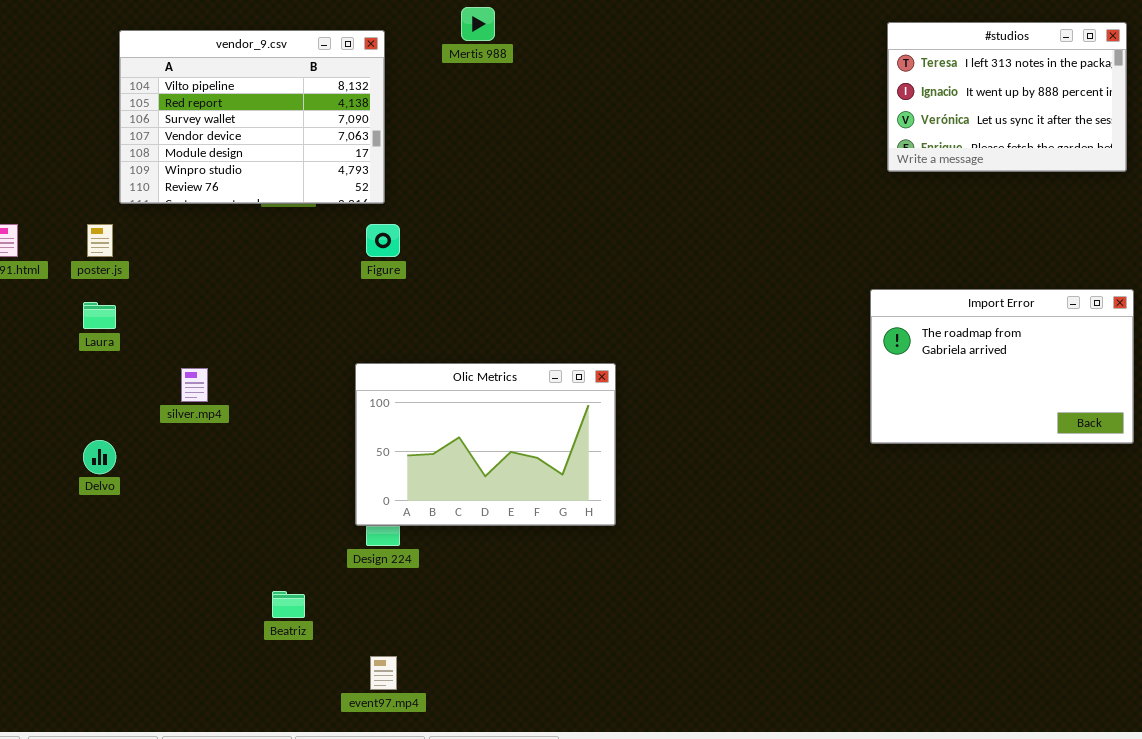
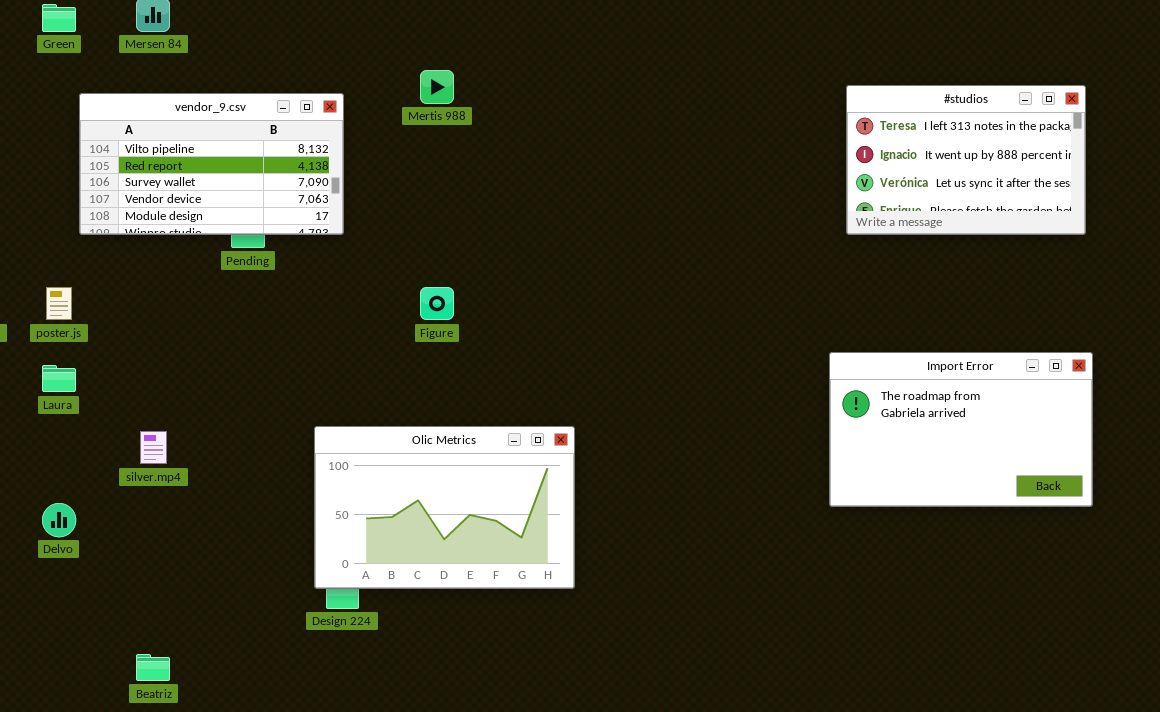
vendor_9.csv: [119,30,385,204] -> [79,93,344,235], resized
Figure: [366,224,400,257] -> [420,287,454,320], moved
Beatriz: [272,591,305,618] -> [136,654,170,681], moved

